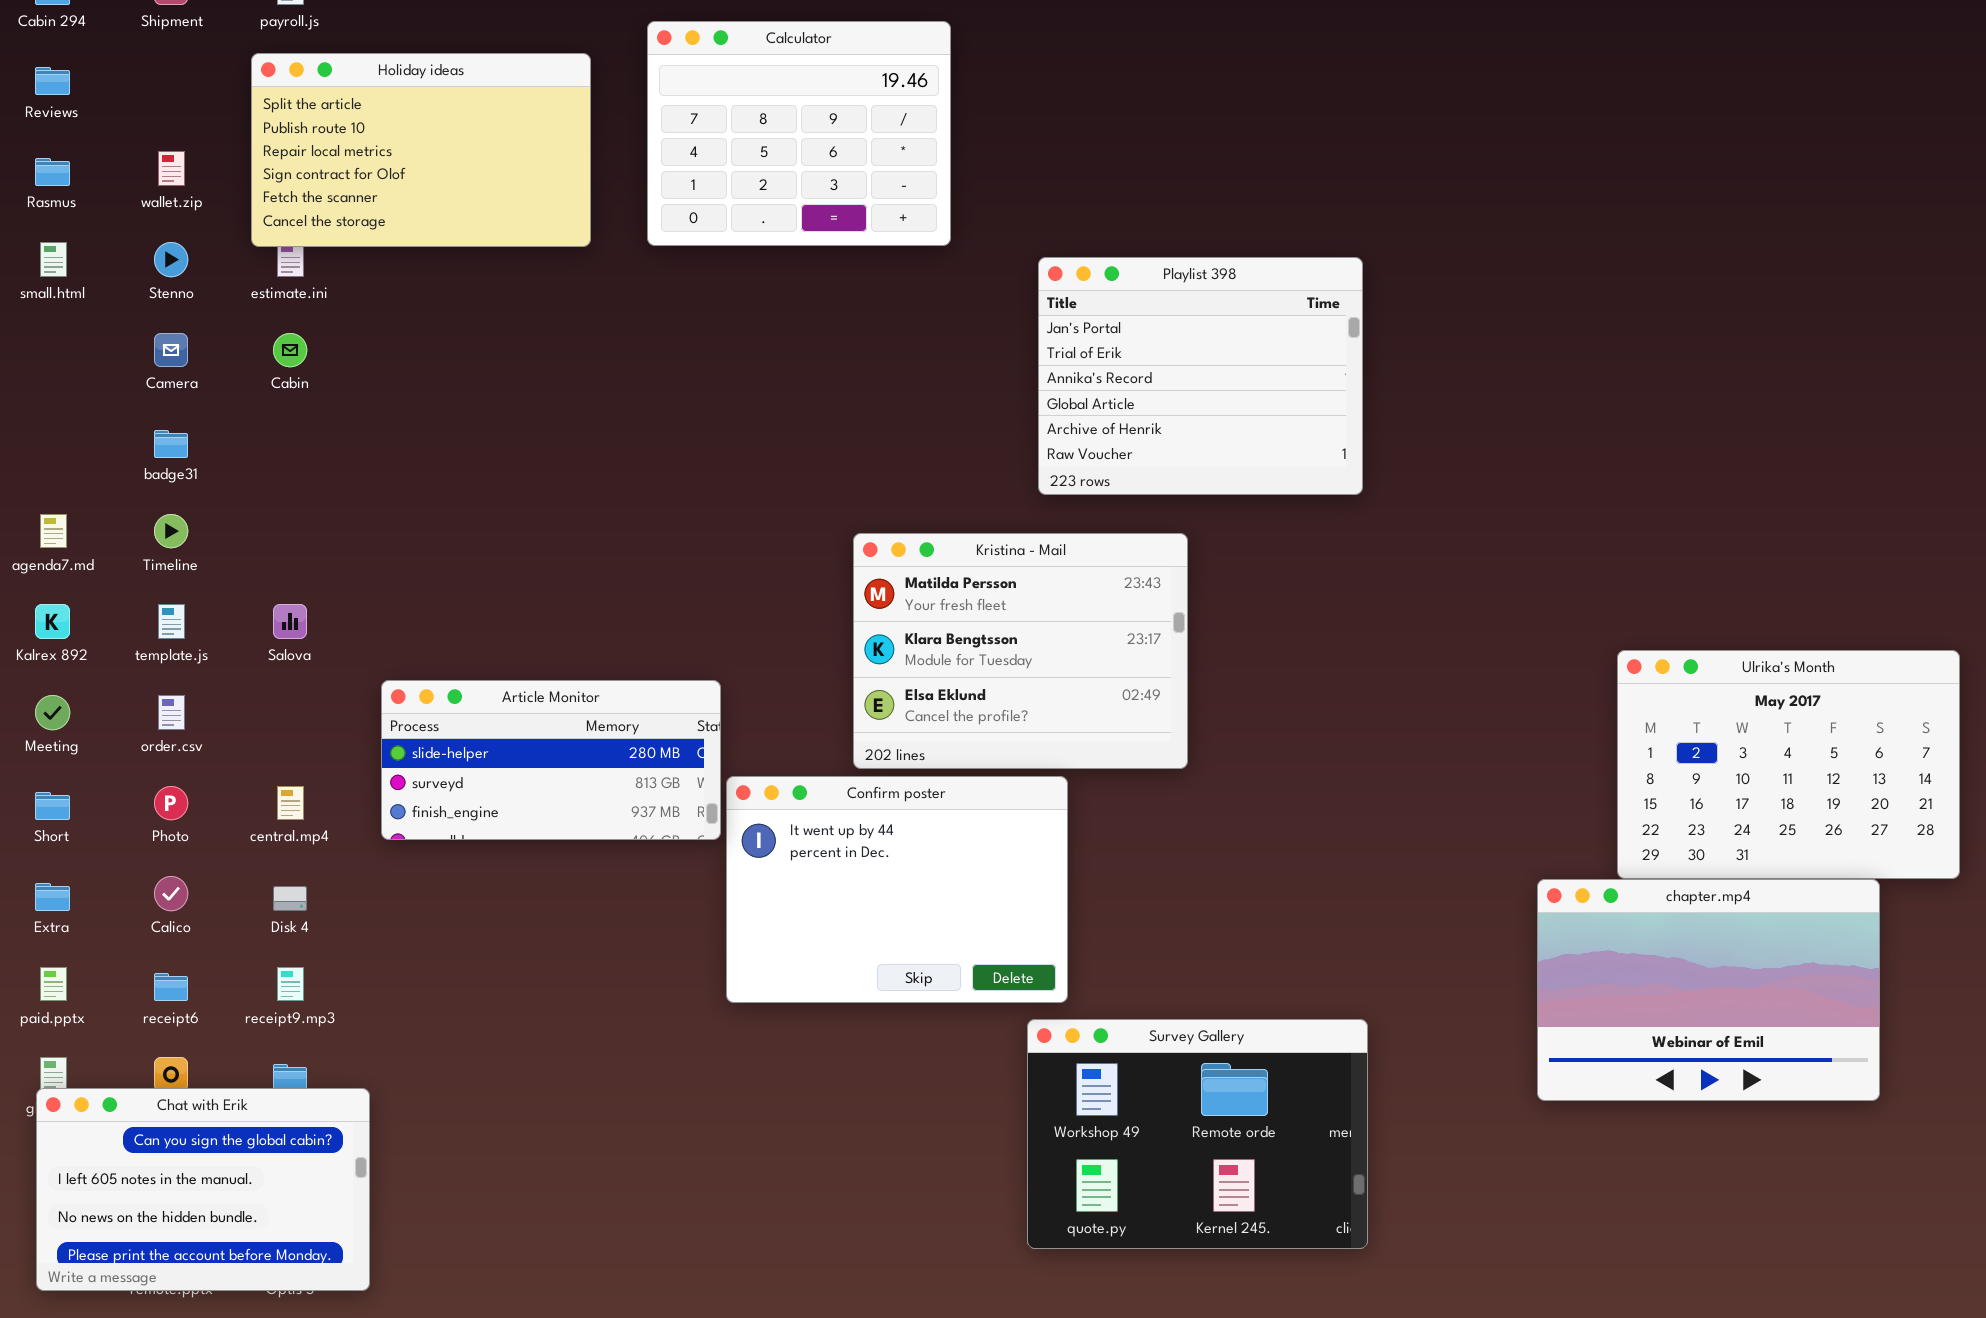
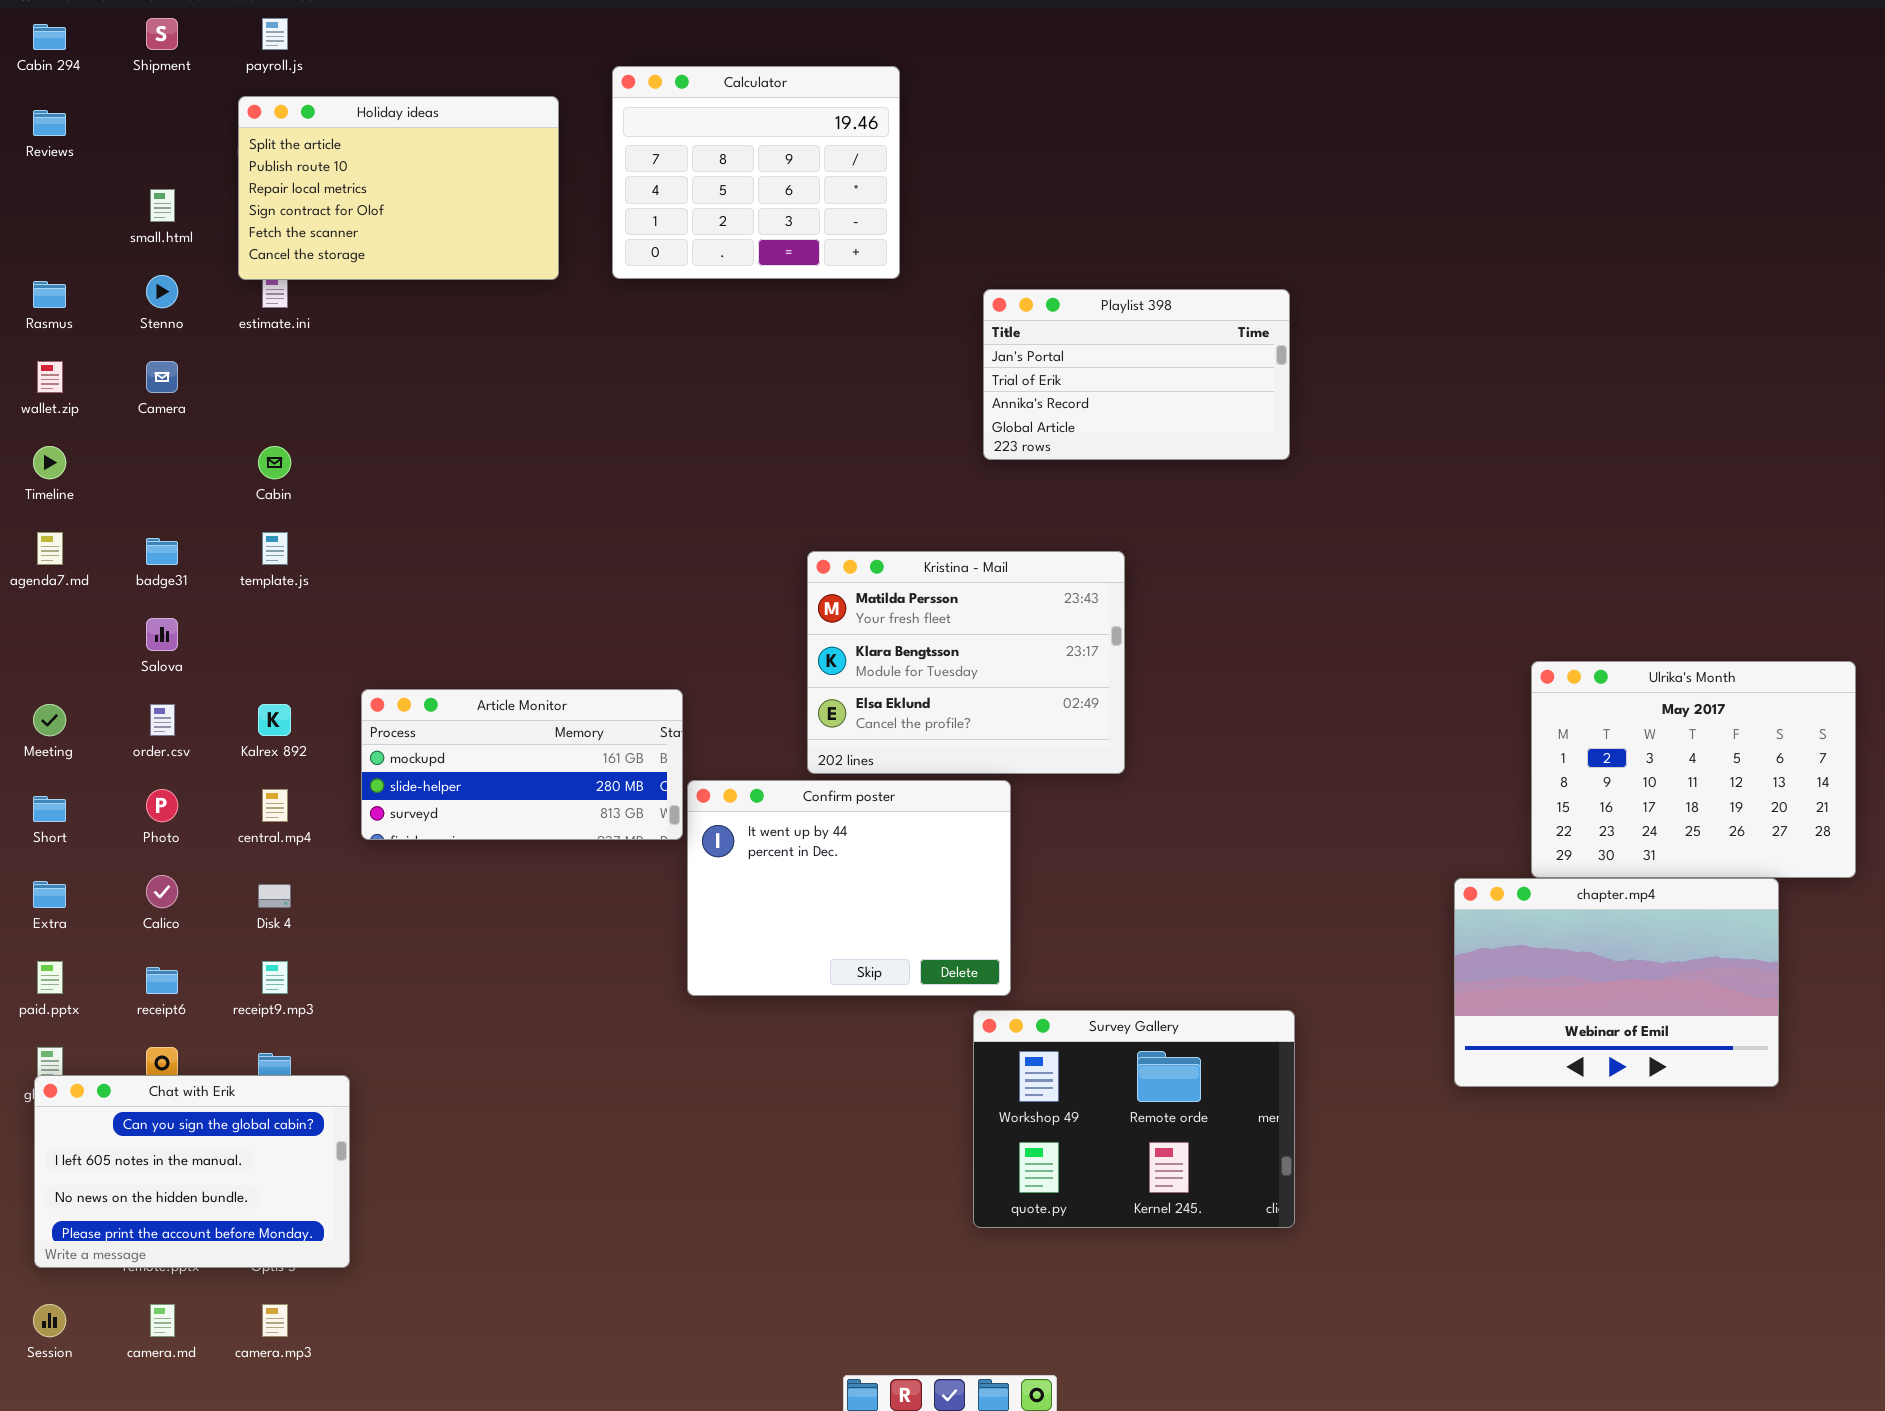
wallet.zip: [158,151,185,186] -> [37,361,63,393], moved
Rasmus: [35,158,70,186] -> [33,281,66,308], moved
small.html: [40,242,67,277] -> [150,189,175,222], moved
Playlist 398: [1038,257,1363,495] -> [983,289,1290,460], resized
Cabin: [273,333,307,367] -> [258,446,291,479], moved
badge31: [154,430,188,458] -> [146,538,178,565], moved
Timeline: [154,514,188,548] -> [33,446,66,479], moved
Kalrex 892: [35,604,70,639] -> [258,704,291,736], moved
template.js: [158,604,185,639] -> [262,532,288,565], moved
Salova: [273,604,307,639] -> [146,618,178,651], moved
Article Monitor: [381,680,721,840] -> [361,689,683,840], scrolled up 1 row

